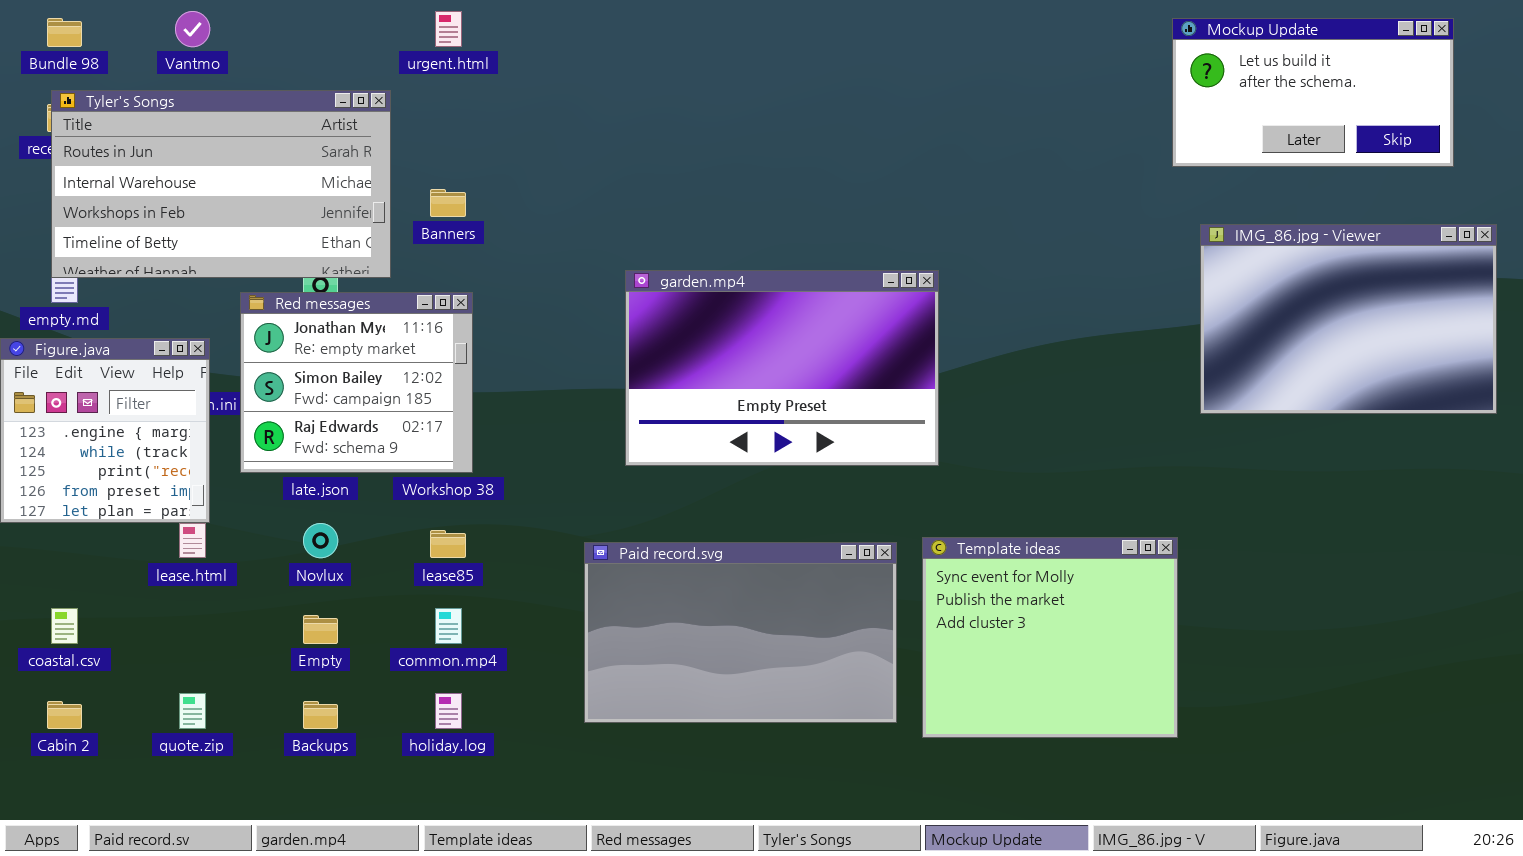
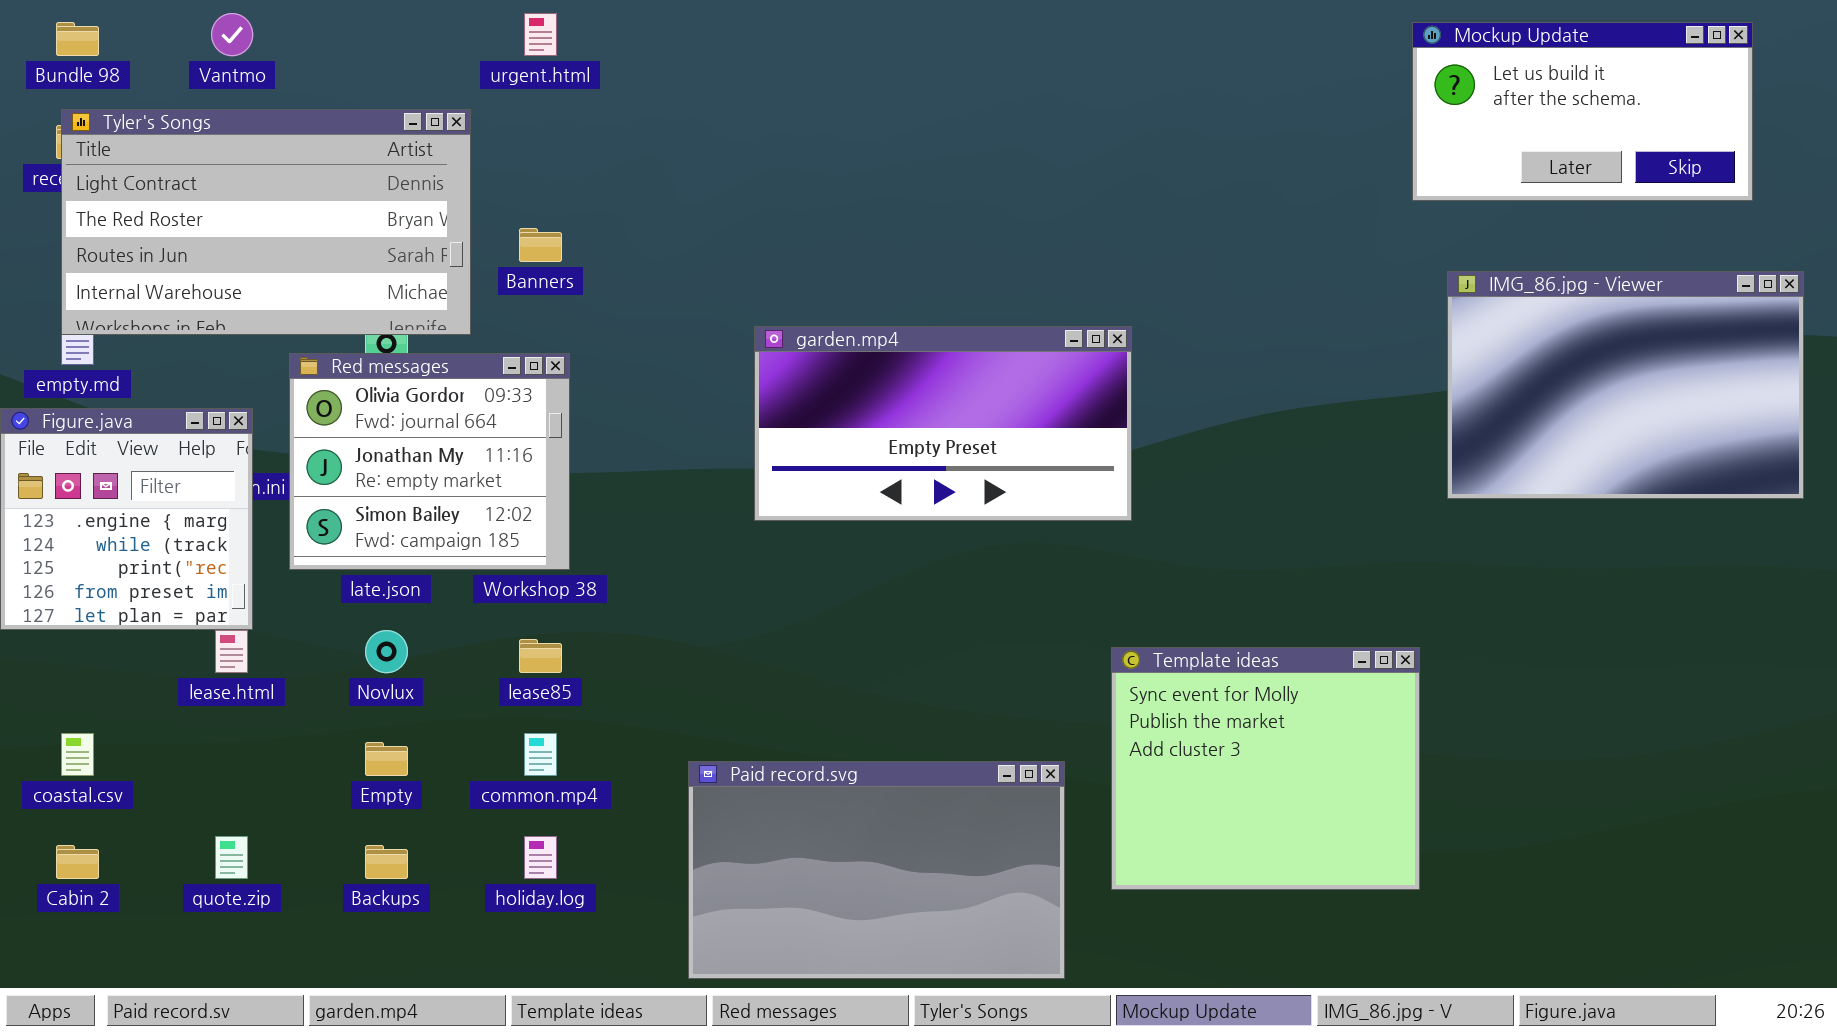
Tyler's Songs: [51,90,391,278] -> [61,109,471,335], scrolled up 2 rows
garden.mp4: [625,270,939,466] -> [754,326,1132,521], resized
Red messages: [240,292,473,473] -> [289,353,570,570], scrolled up 1 row
Paid record.svg: [584,542,897,723] -> [688,761,1065,979], moved

